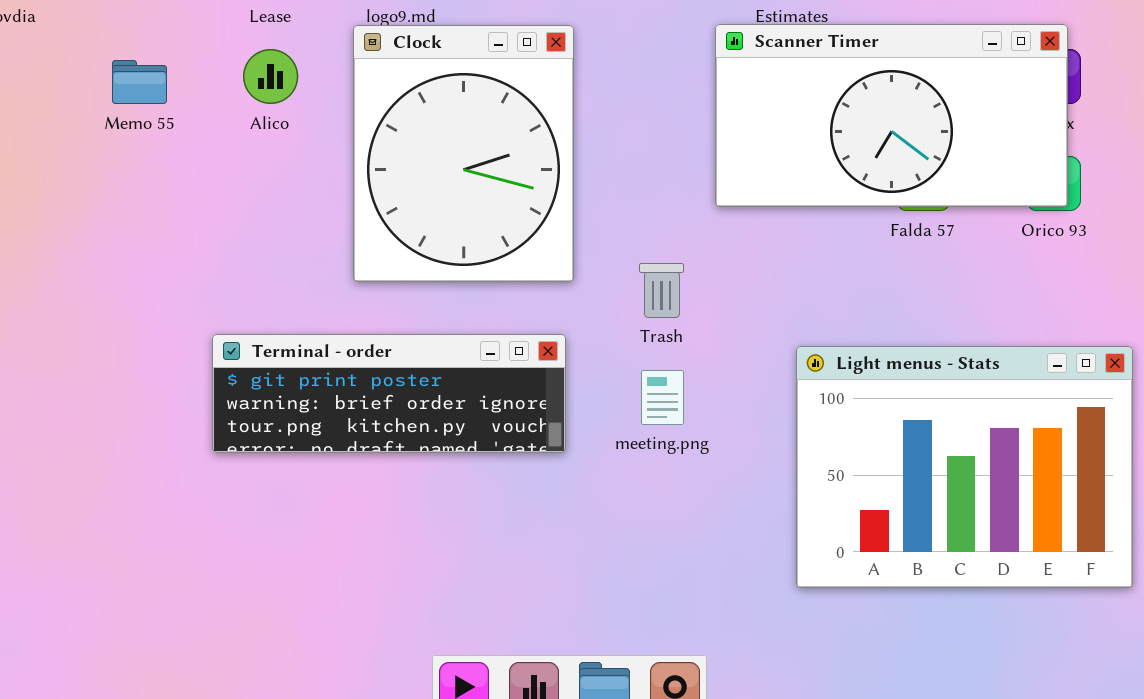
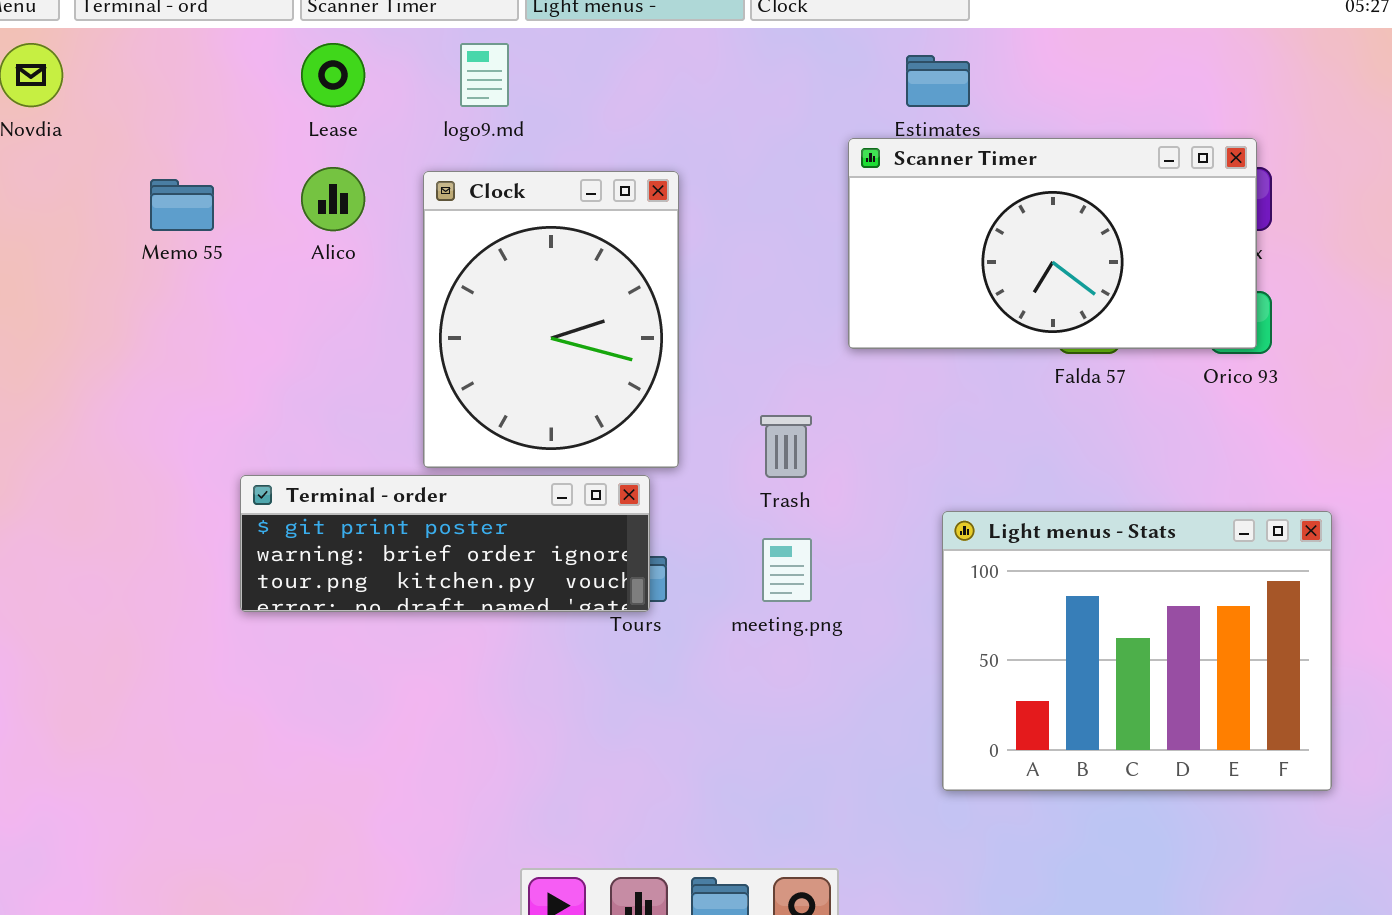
Clock: [353,25,574,282] -> [423,171,679,468], moved
Terminal - order: [212,334,566,453] -> [240,475,650,612], moved

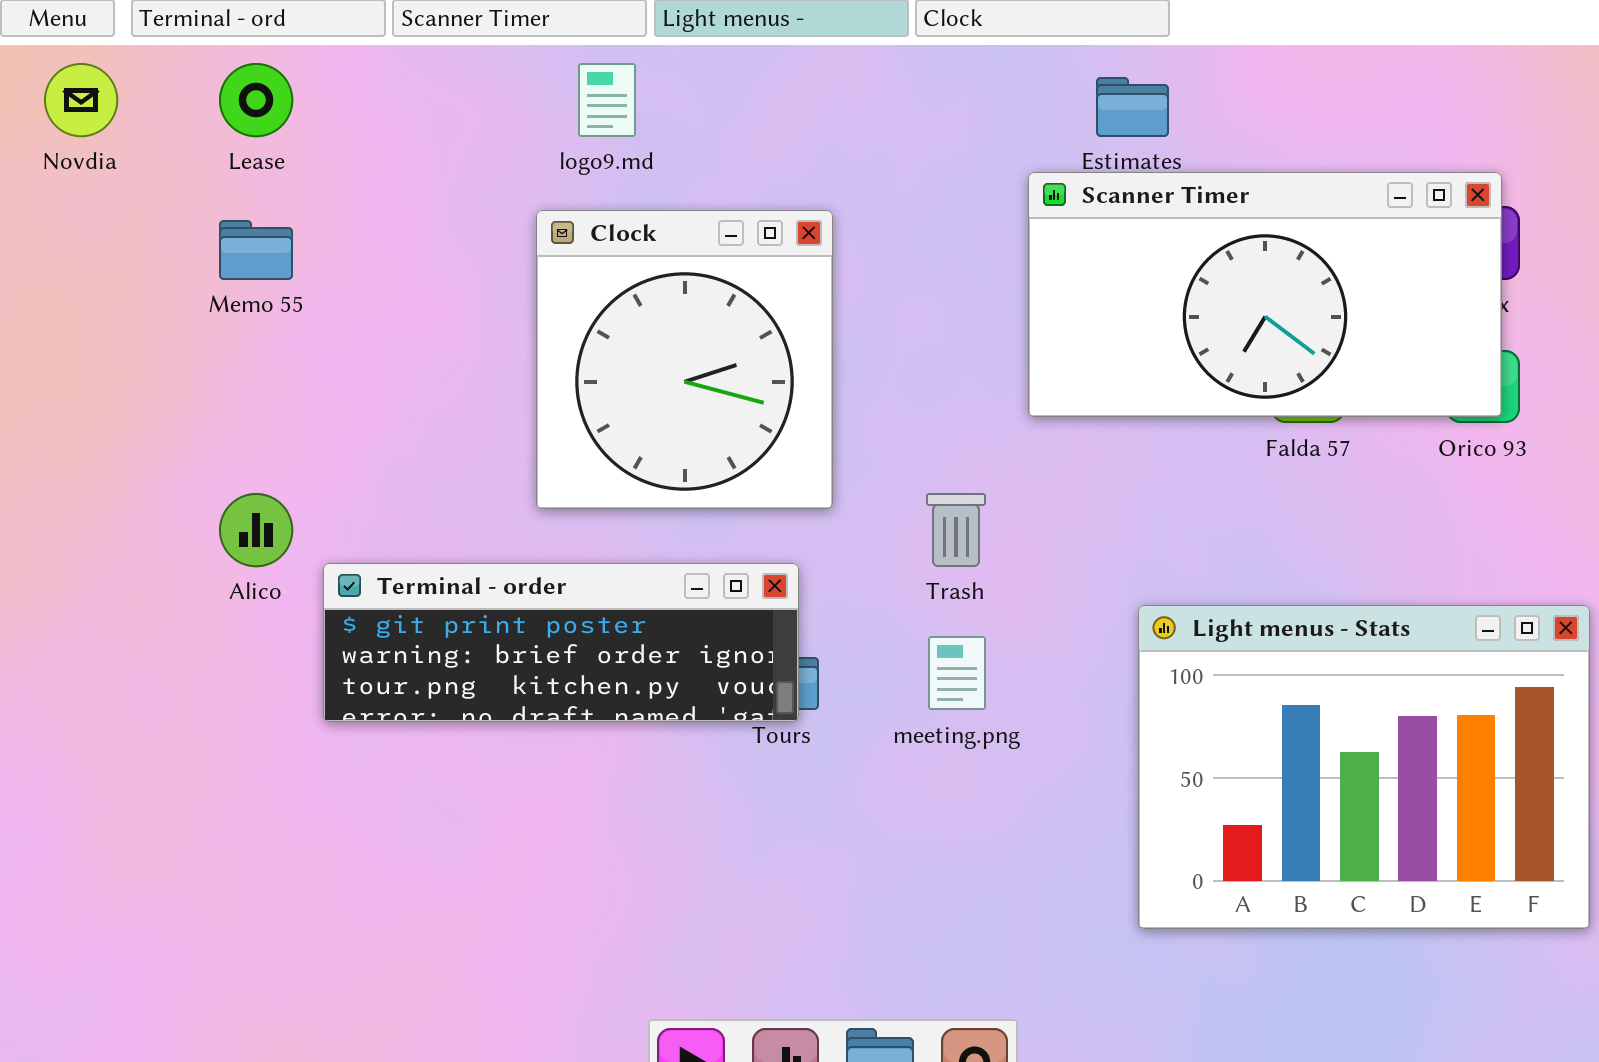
Lease: [301,43,365,107] -> [219,63,293,137], moved
Alico: [301,167,365,231] -> [219,493,293,567], moved
Clock: [423,171,679,468] -> [536,210,833,509], resized

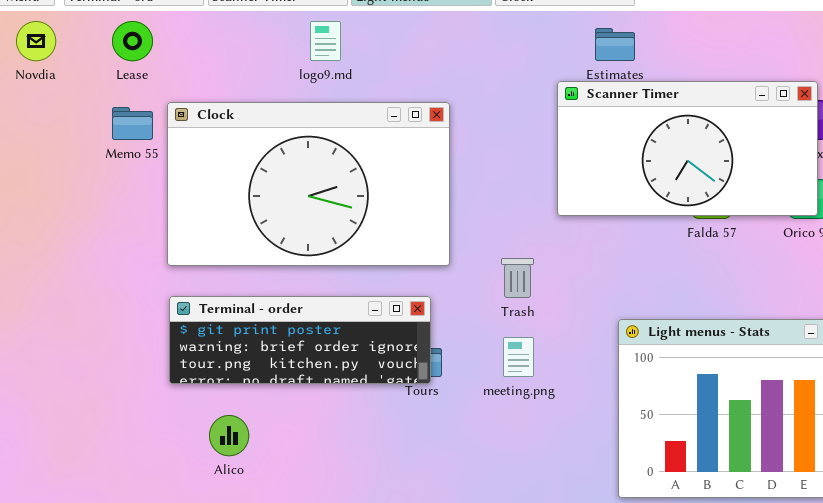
Clock: [536,210,833,509] -> [167,102,450,266], resized
Alico: [219,493,293,567] -> [209,415,249,456], moved

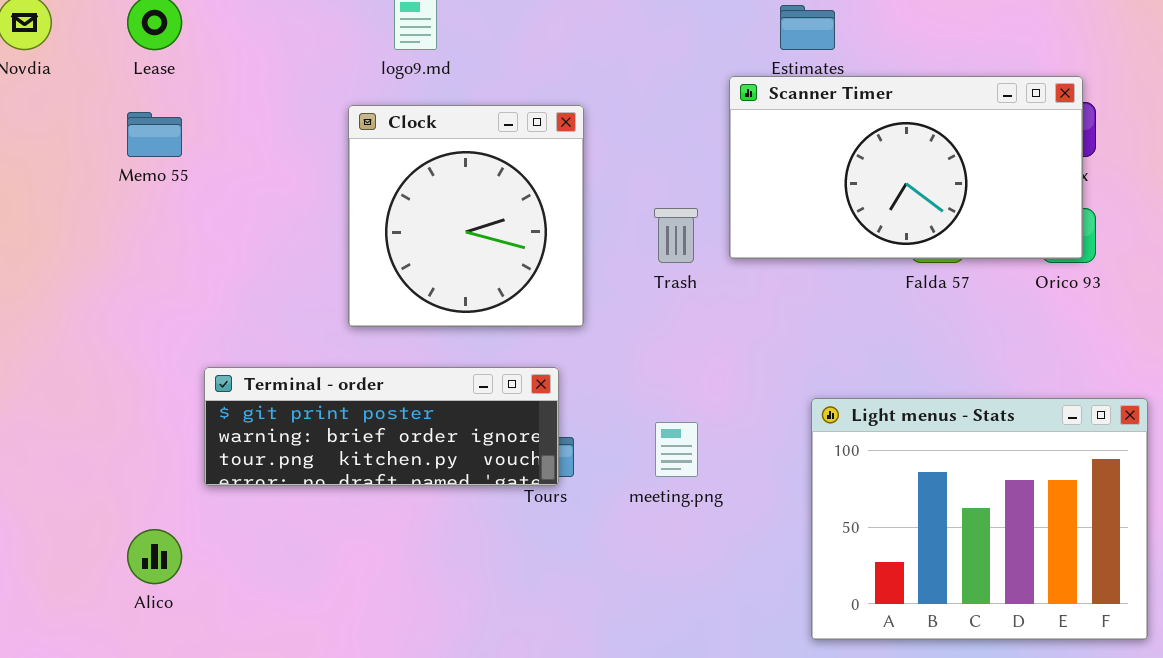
Clock: [167,102,450,266] -> [348,105,584,327], resized
Trash: [501,258,534,298] -> [654,208,698,263], moved
Alico: [209,415,249,456] -> [127,529,182,584], moved

